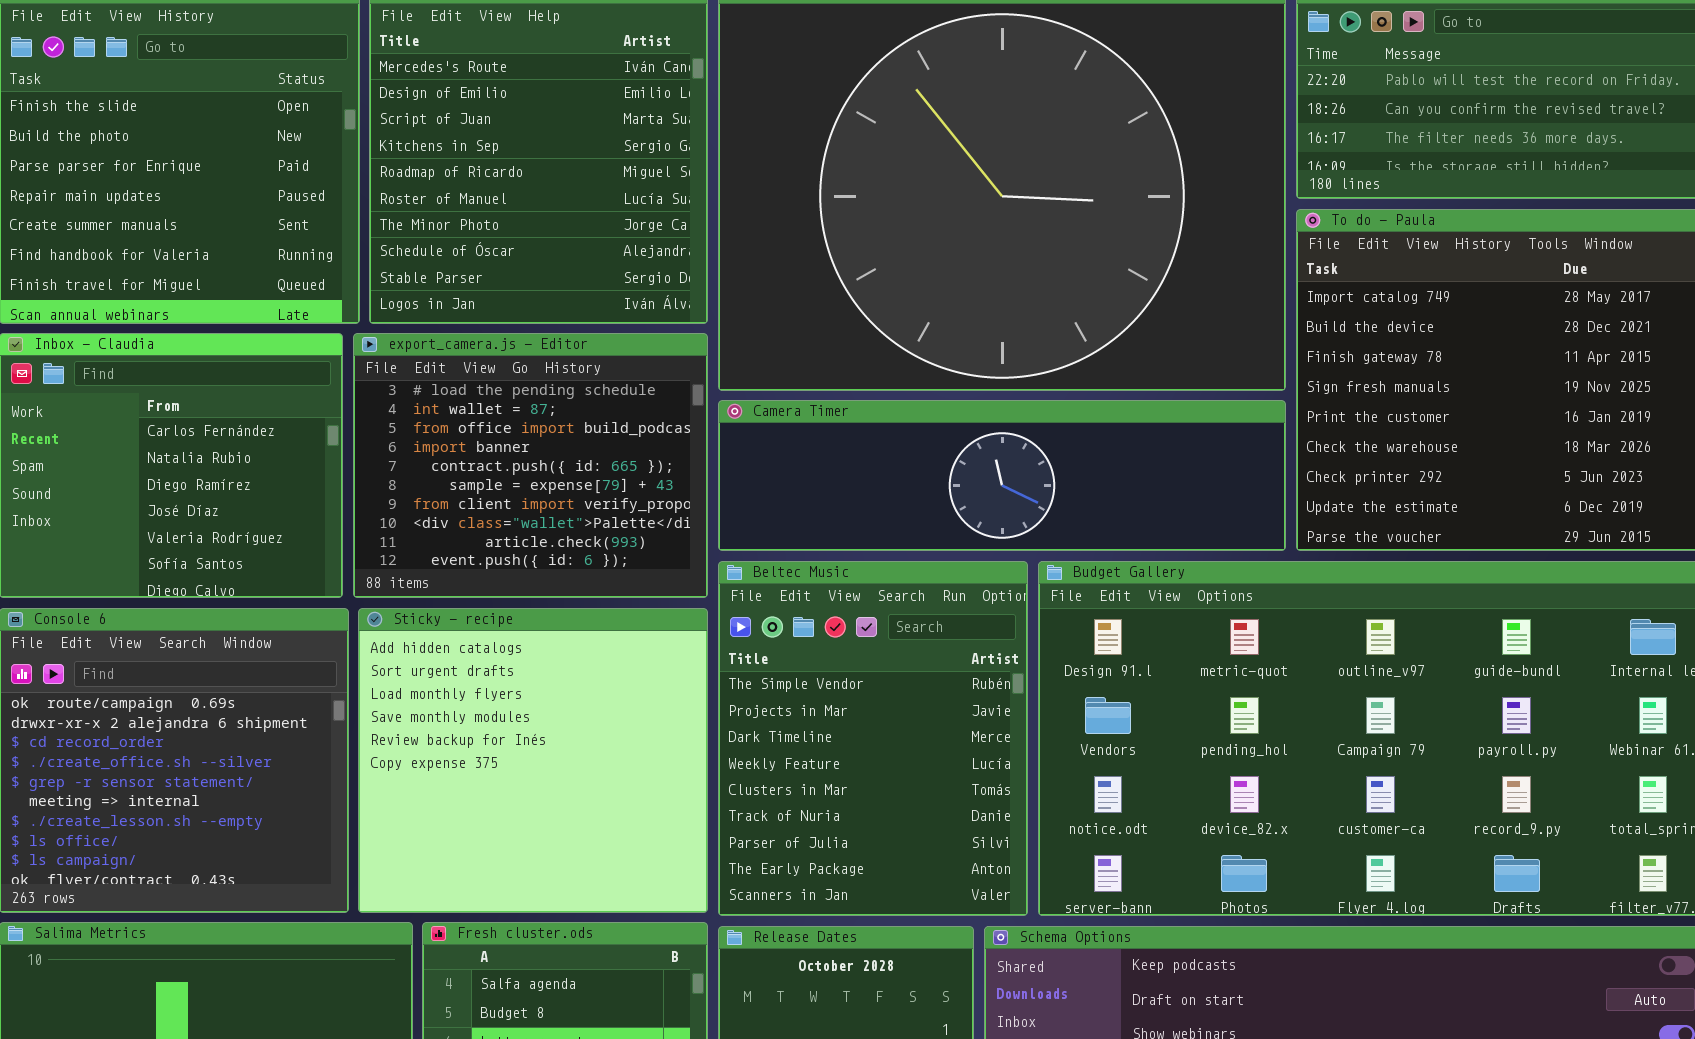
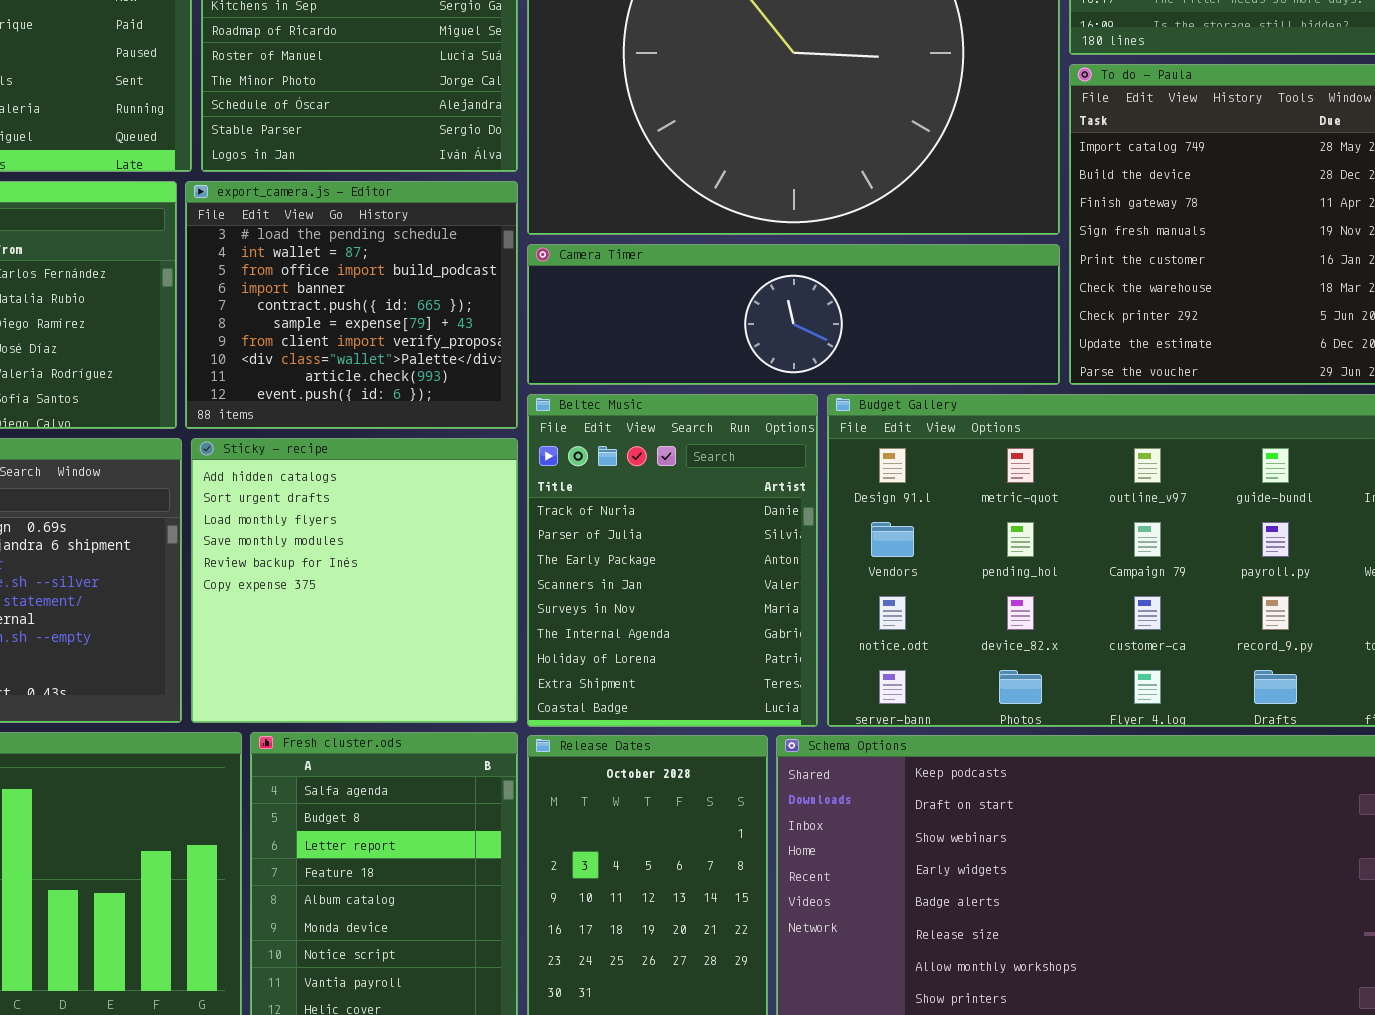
Beltec Music: [718,561,1028,916] -> [527,394,818,727], scrolled down 5 rows

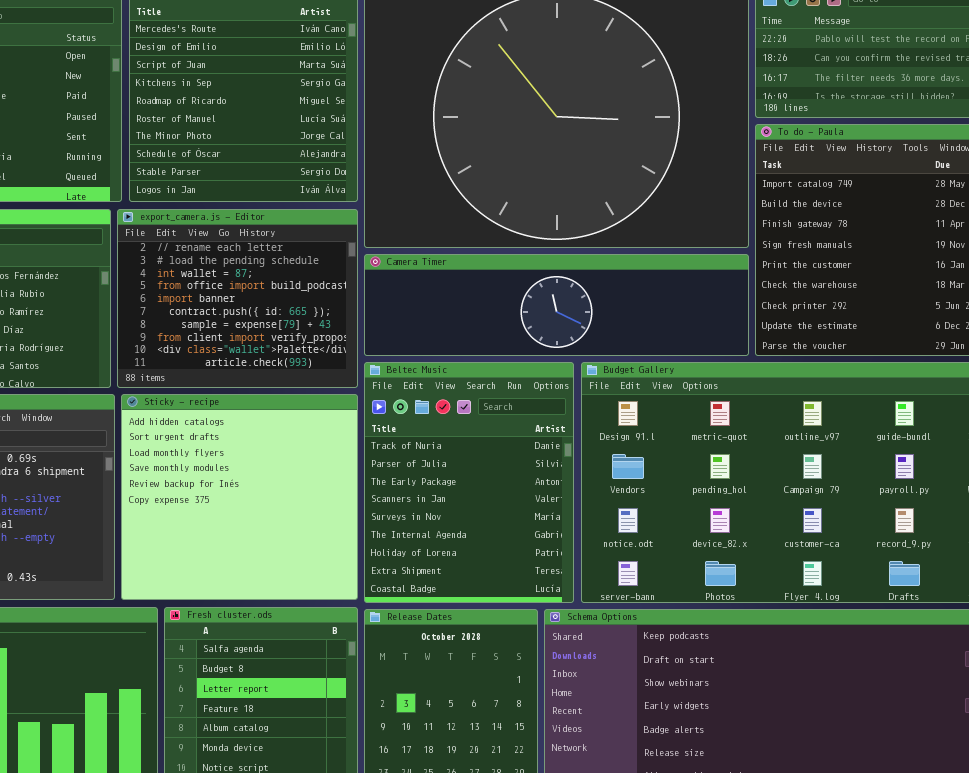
export_camera.js - Editor: [185,181,518,429] -> [117,209,358,388], scrolled up 1 row

